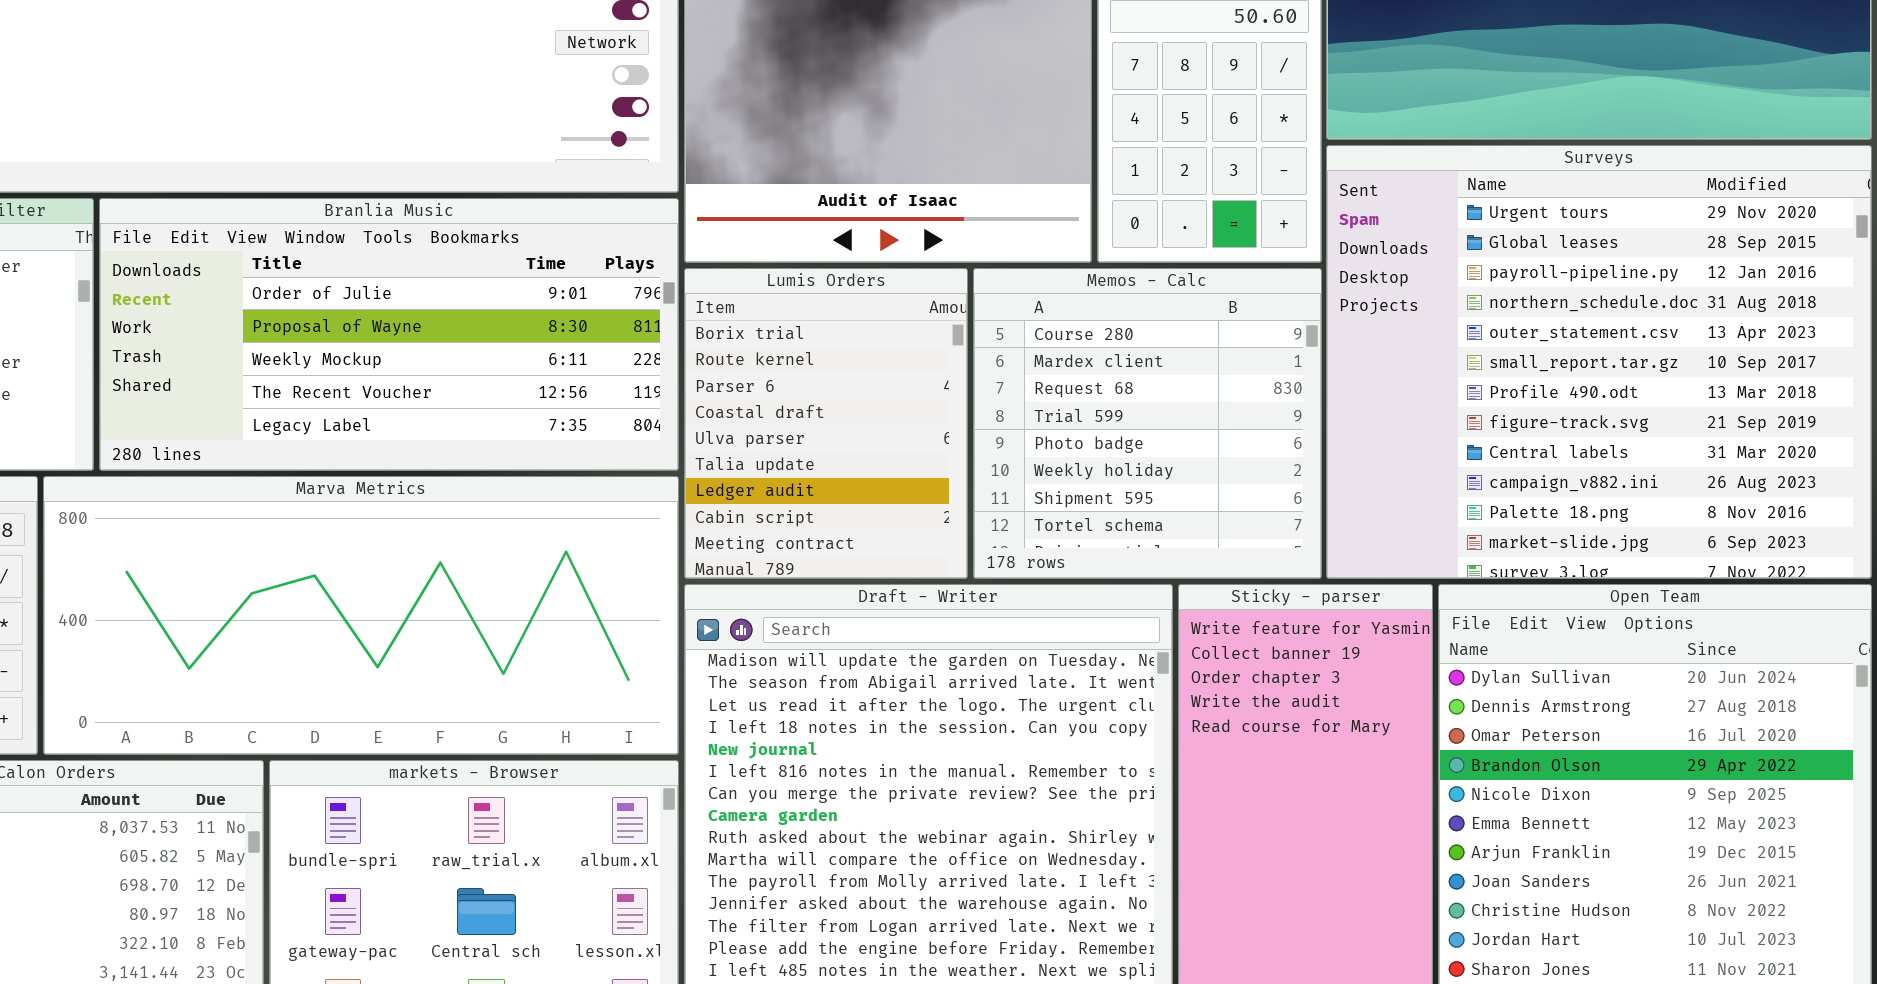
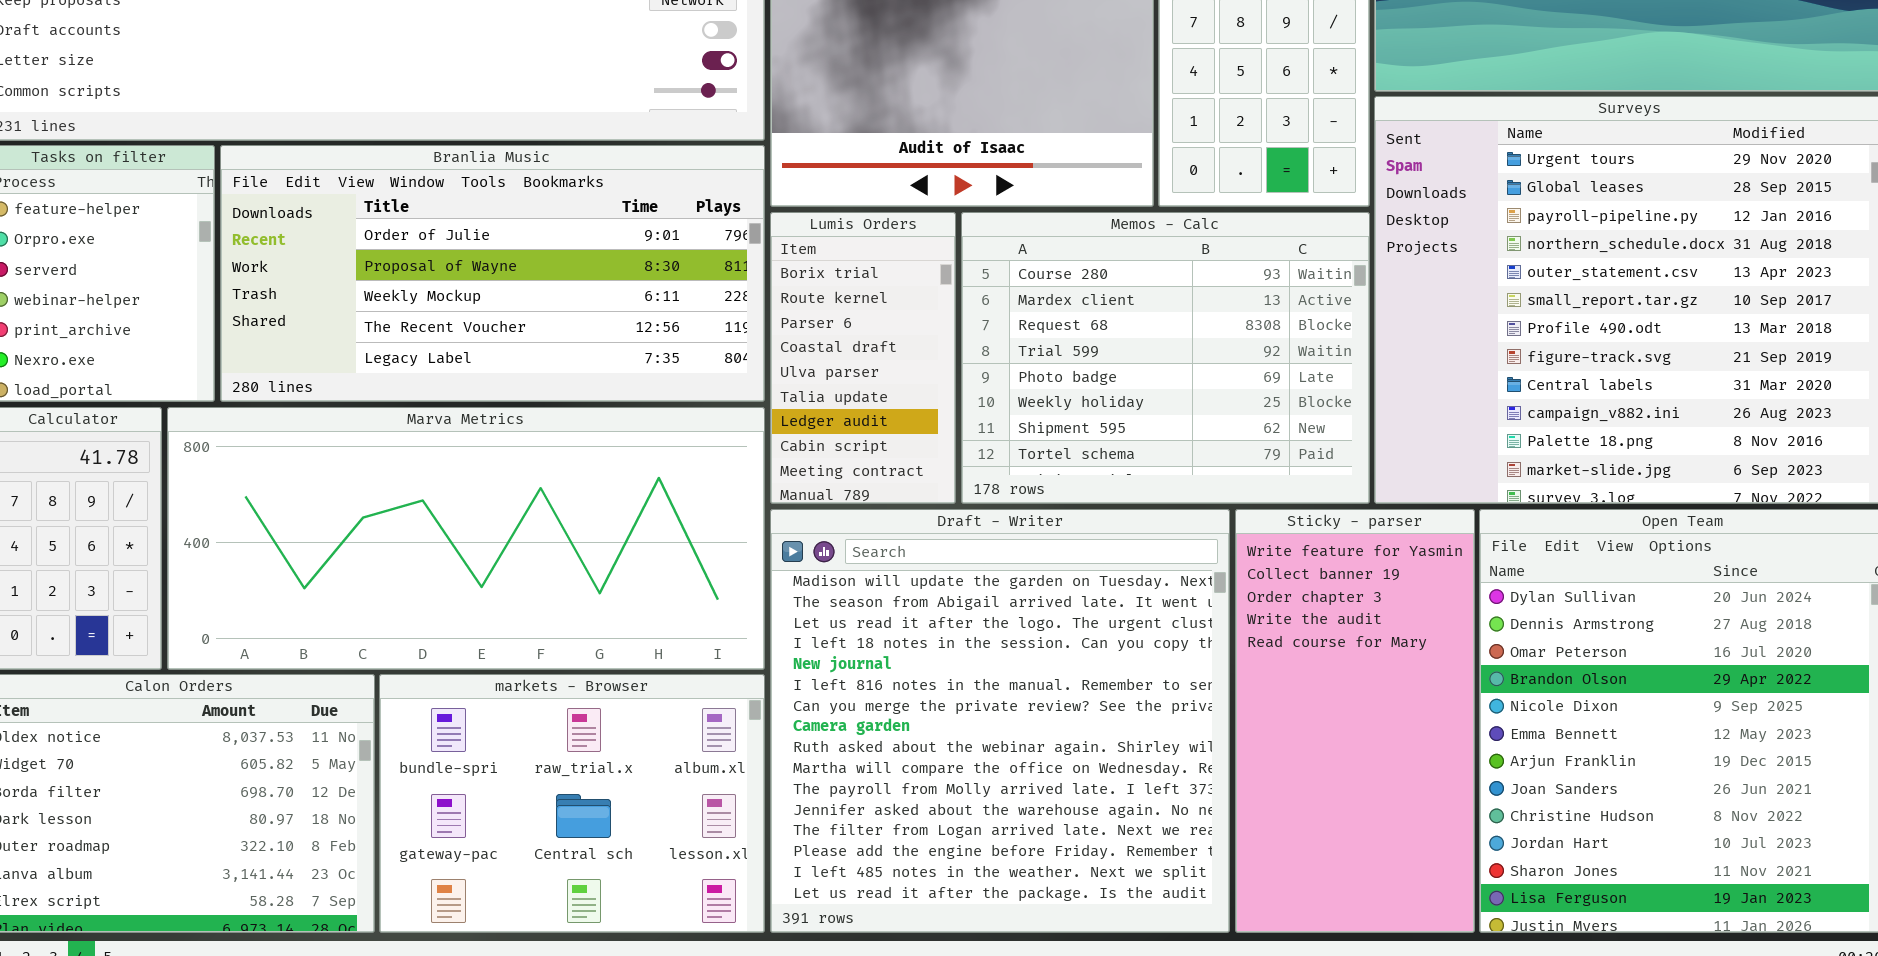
Lumis Orders: [684,268,968,579] -> [770,212,956,504], resized
Memos - Calc: [973,268,1322,579] -> [961,212,1370,504], resized

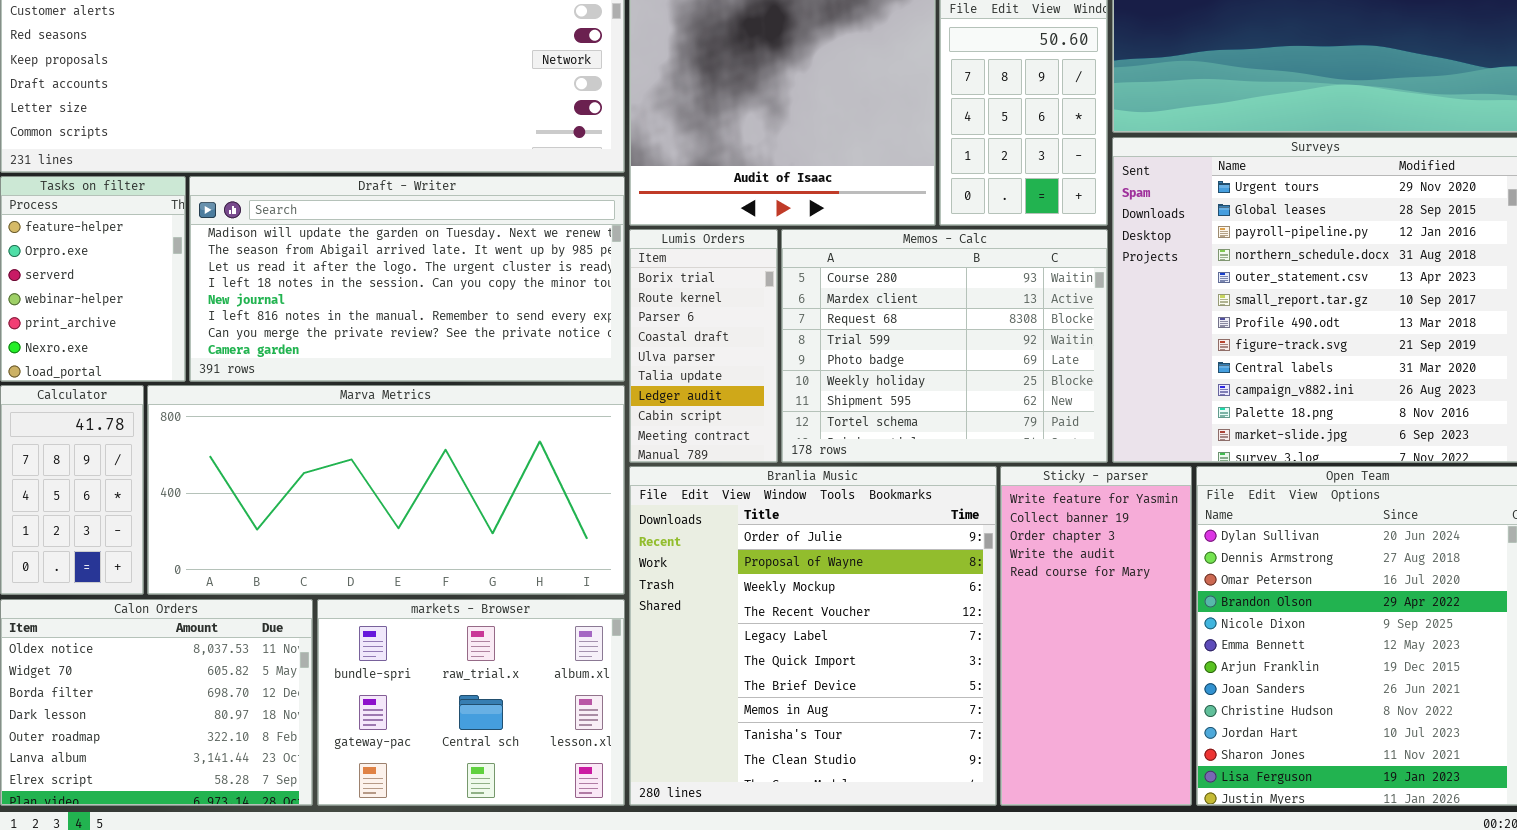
Branlia Music: [220,145,765,402] -> [629,466,997,806], moved, resized
Draft - Writer: [770,509,1230,933] -> [189,176,625,382], moved, resized

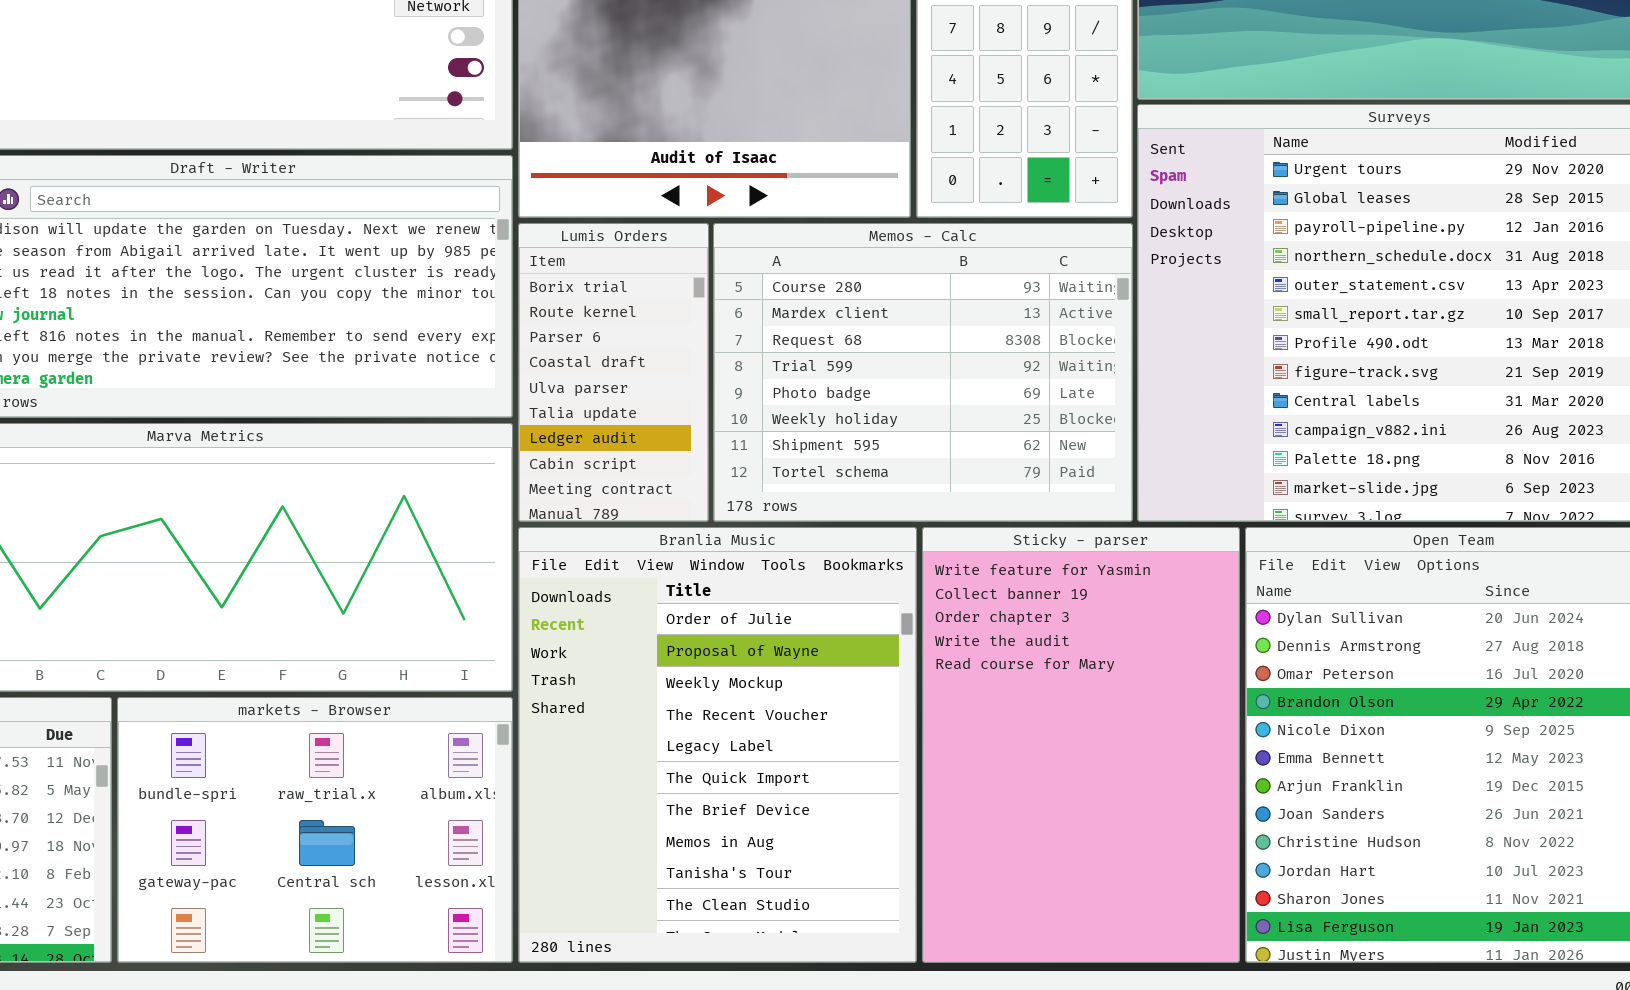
Branlia Music: [629,466,997,806] -> [518,527,917,963], resized
Sticky - parser: [1000,466,1192,806] -> [922,527,1240,963], resized

